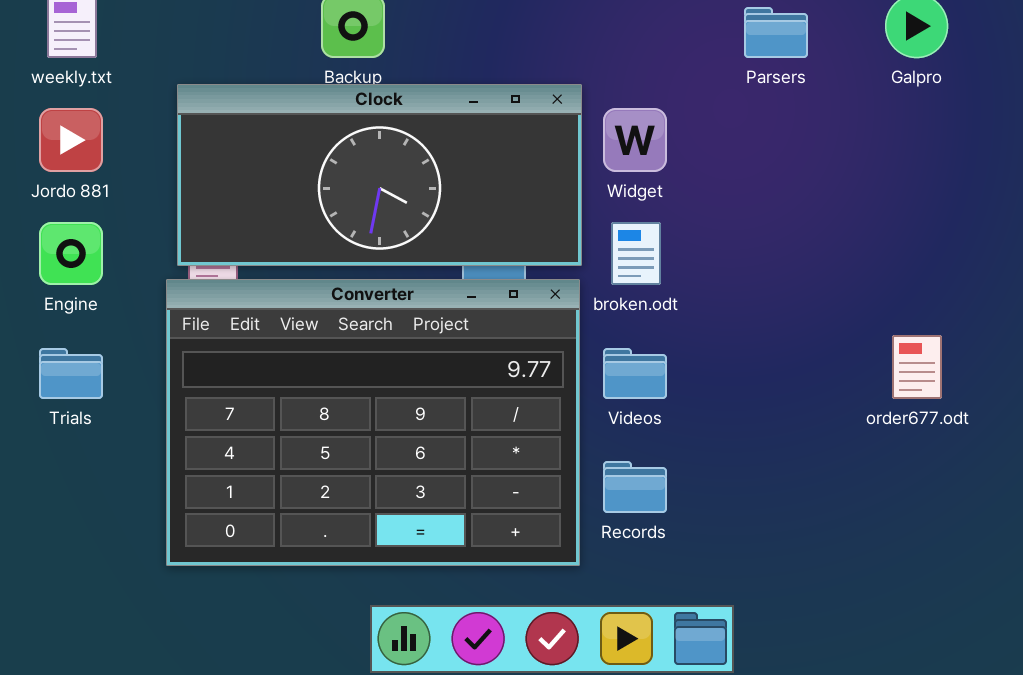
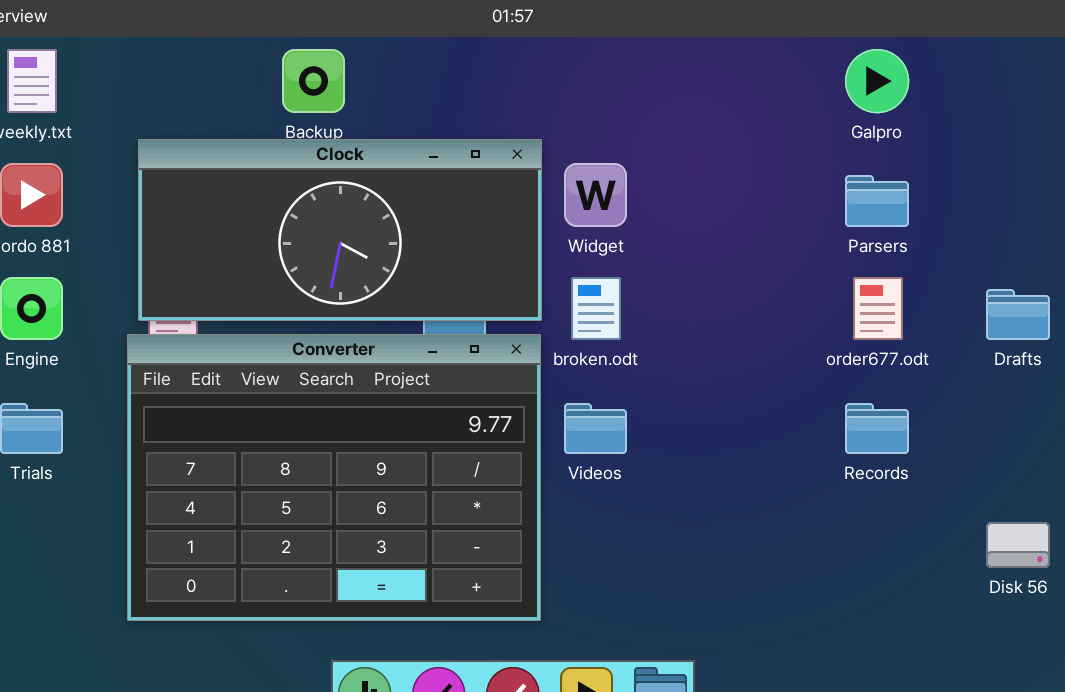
Parsers: [744,7,808,58] -> [845,175,909,227], moved
order677.odt: [892,335,942,399] -> [853,277,903,340], moved
Records: [603,461,667,513] -> [845,403,909,454], moved

